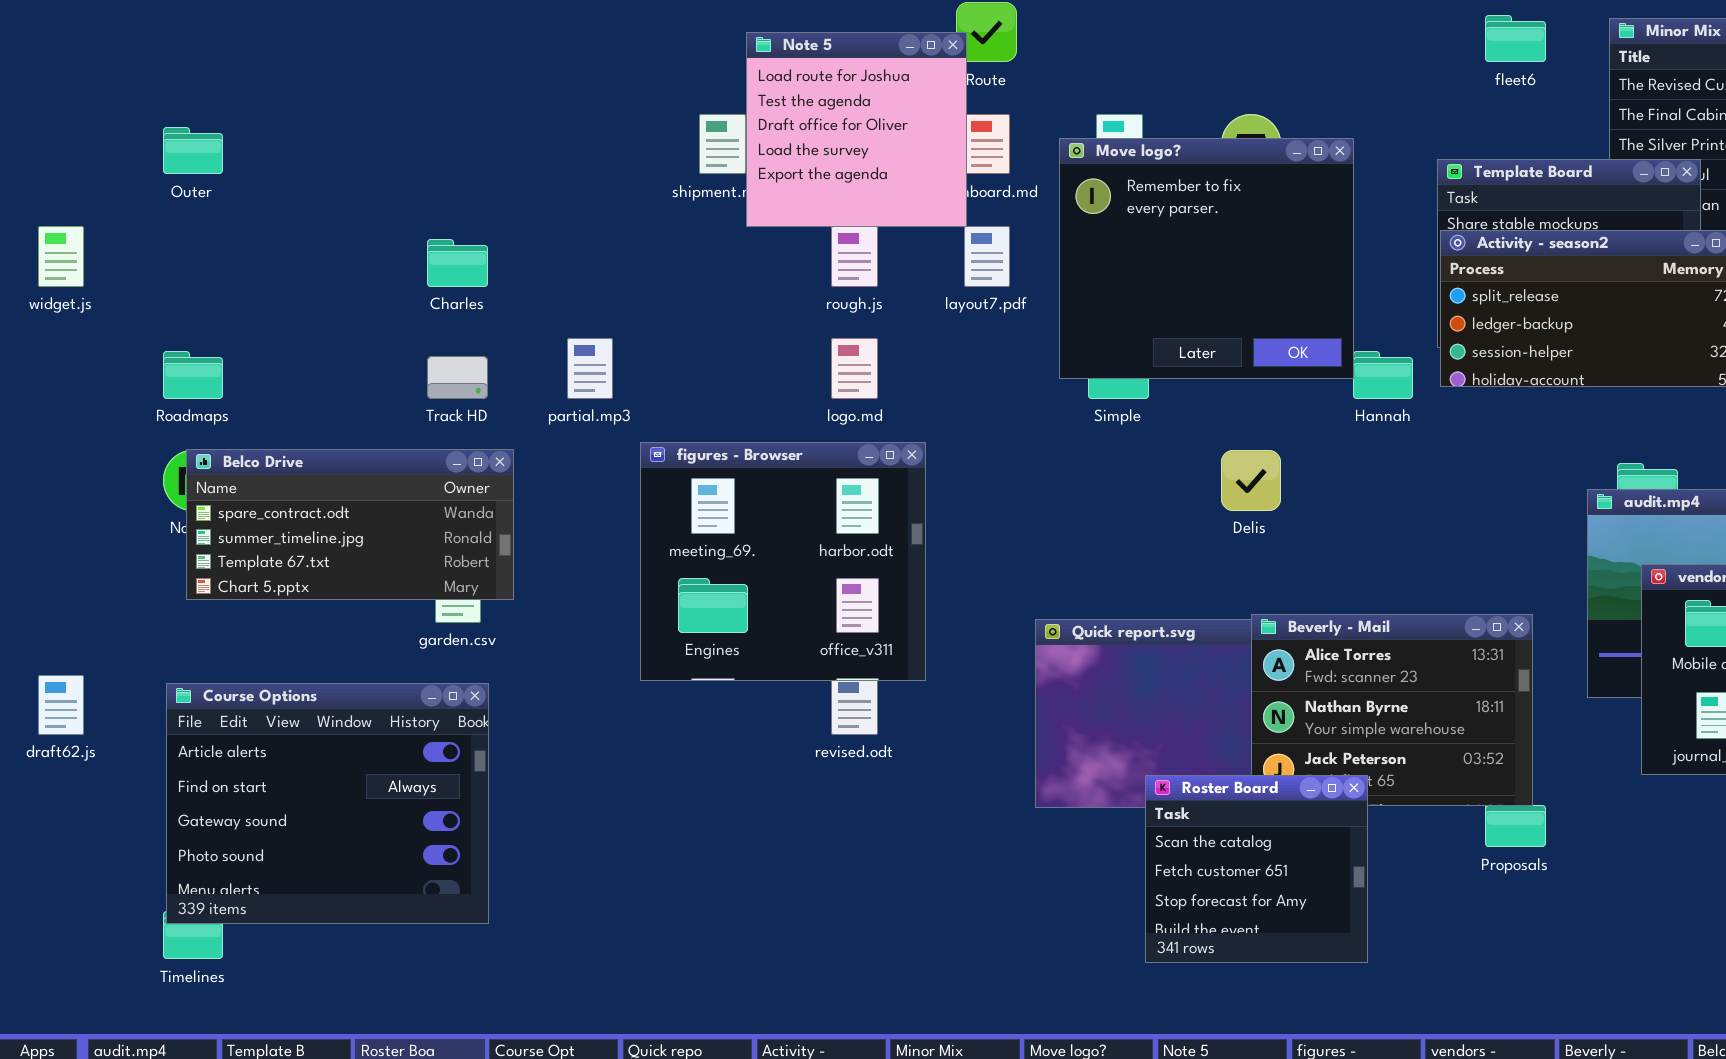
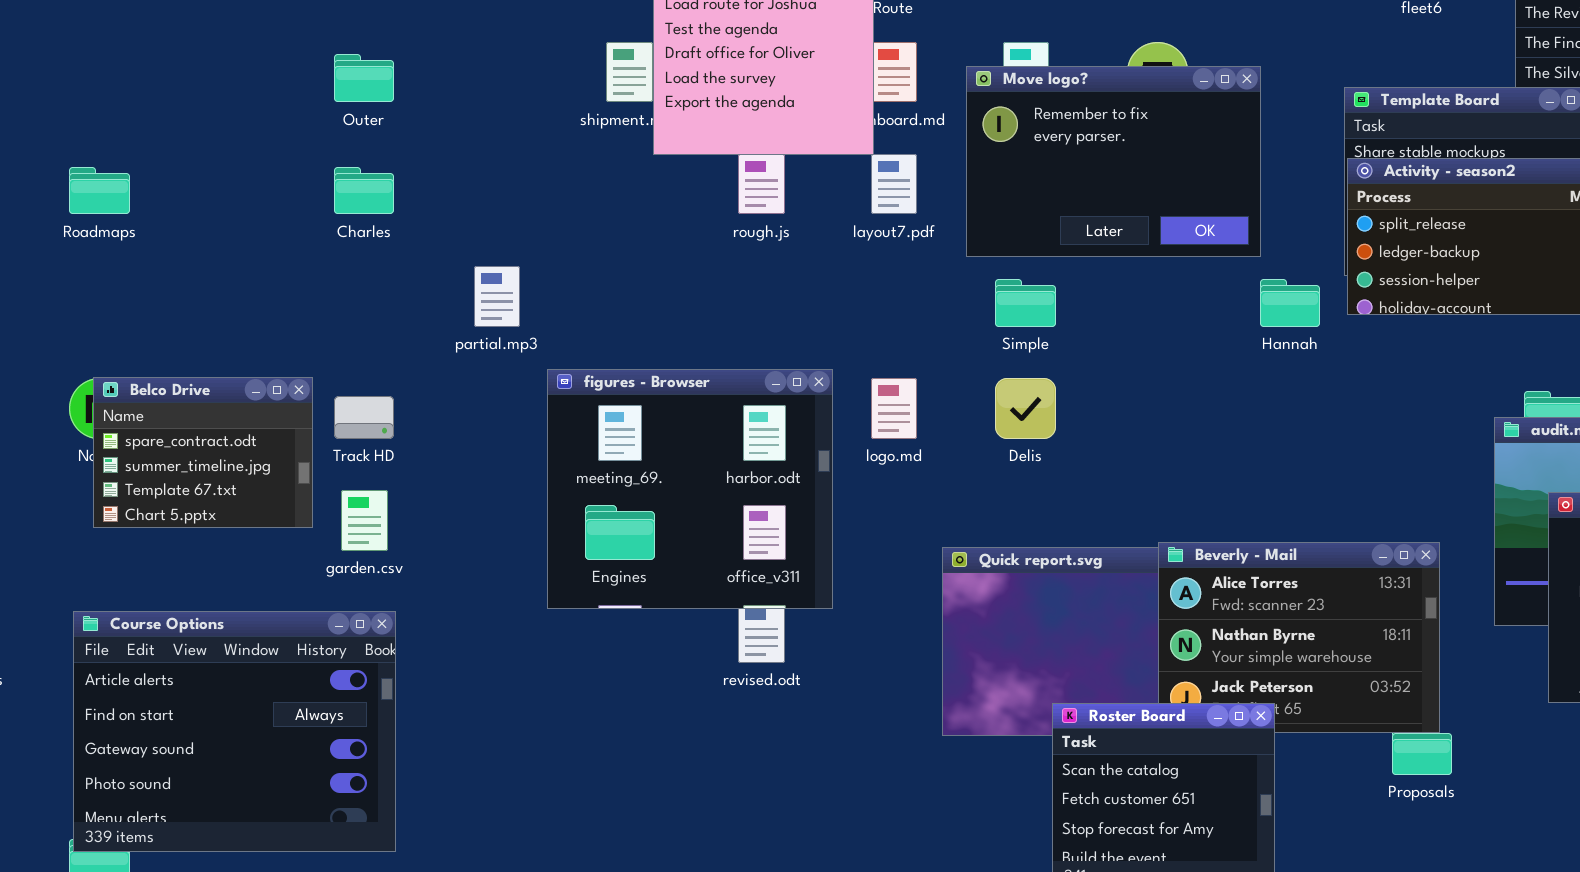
Outer: [163,127,223,174] -> [334,54,394,102], moved
Move logo?: [1059,138,1354,379] -> [966,66,1261,257], resized
logo.md: [831,338,878,399] -> [871,378,917,439], moved
Roadmaps: [163,351,223,399] -> [69,167,130,214], moved
Track HD: [427,356,488,399] -> [334,396,394,439], moved
Belco Drive: [186,449,514,600] -> [93,377,313,528], resized
Delis: [1221,450,1281,511] -> [995,378,1056,439], moved

